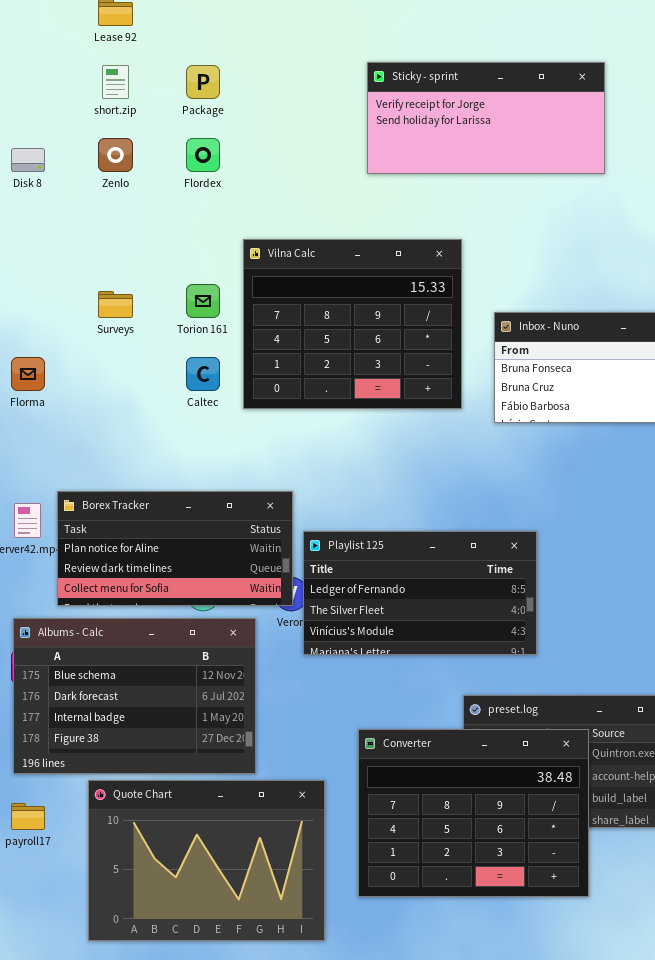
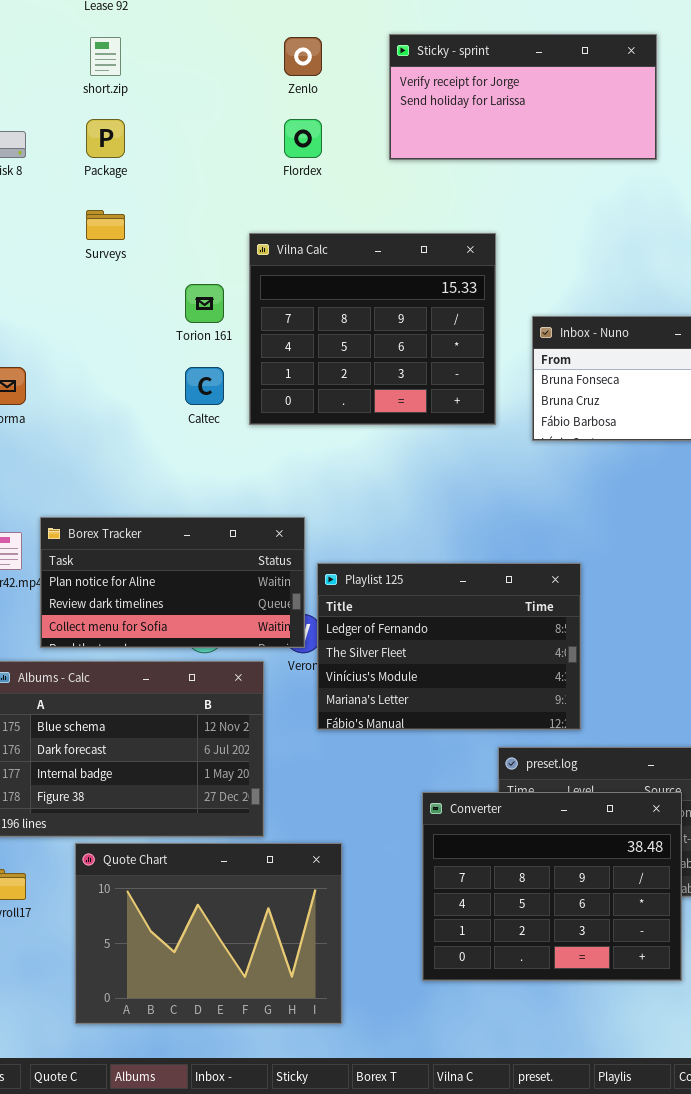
Package: [186,65,220,99] -> [86,119,125,158], moved
Zenlo: [98,138,133,172] -> [284,37,322,76], moved
Flordex: [186,138,220,172] -> [284,119,322,158], moved
Surveys: [98,291,133,318] -> [86,210,125,240], moved
Playlist 125: [303,531,537,655] -> [317,563,581,730], resized
Converter: [358,729,589,897] -> [422,792,682,981], moved

